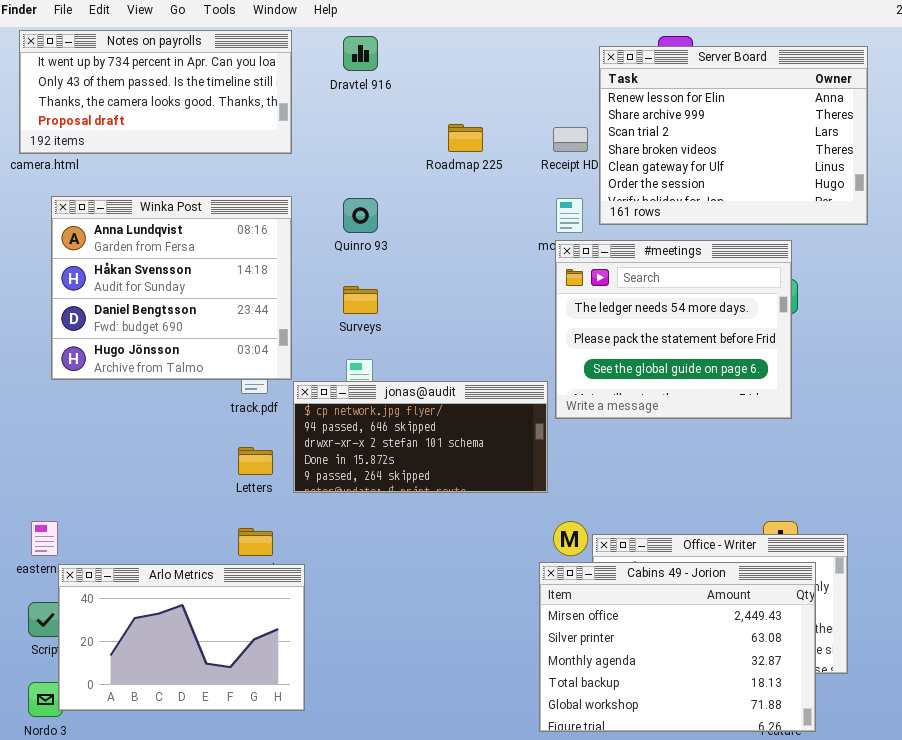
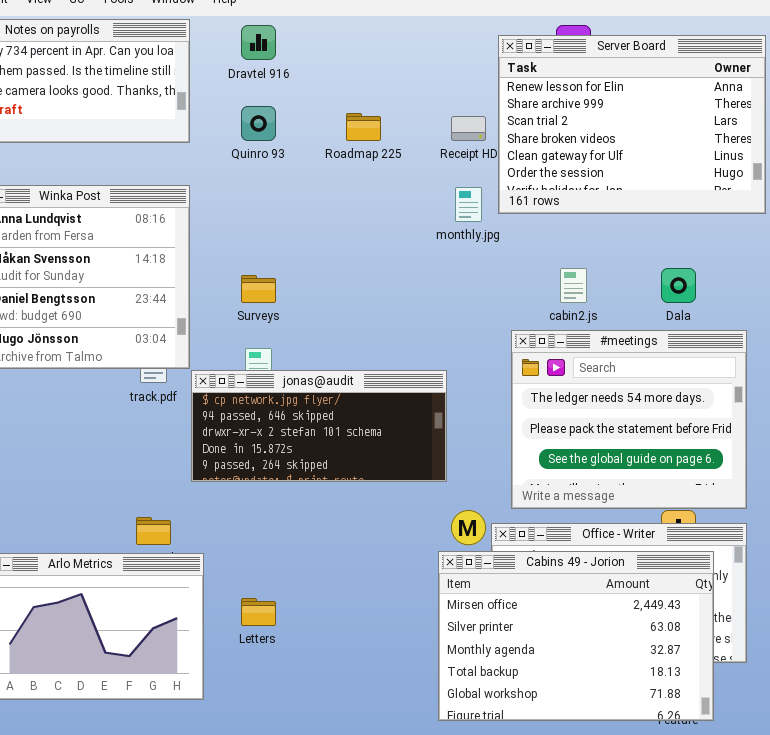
Quinro 93: [343,198,378,233] -> [241,106,276,141], moved
#meetings: [555,240,792,419] -> [511,330,747,509], moved
Letters: [238,447,273,475] -> [241,598,276,626], moved

